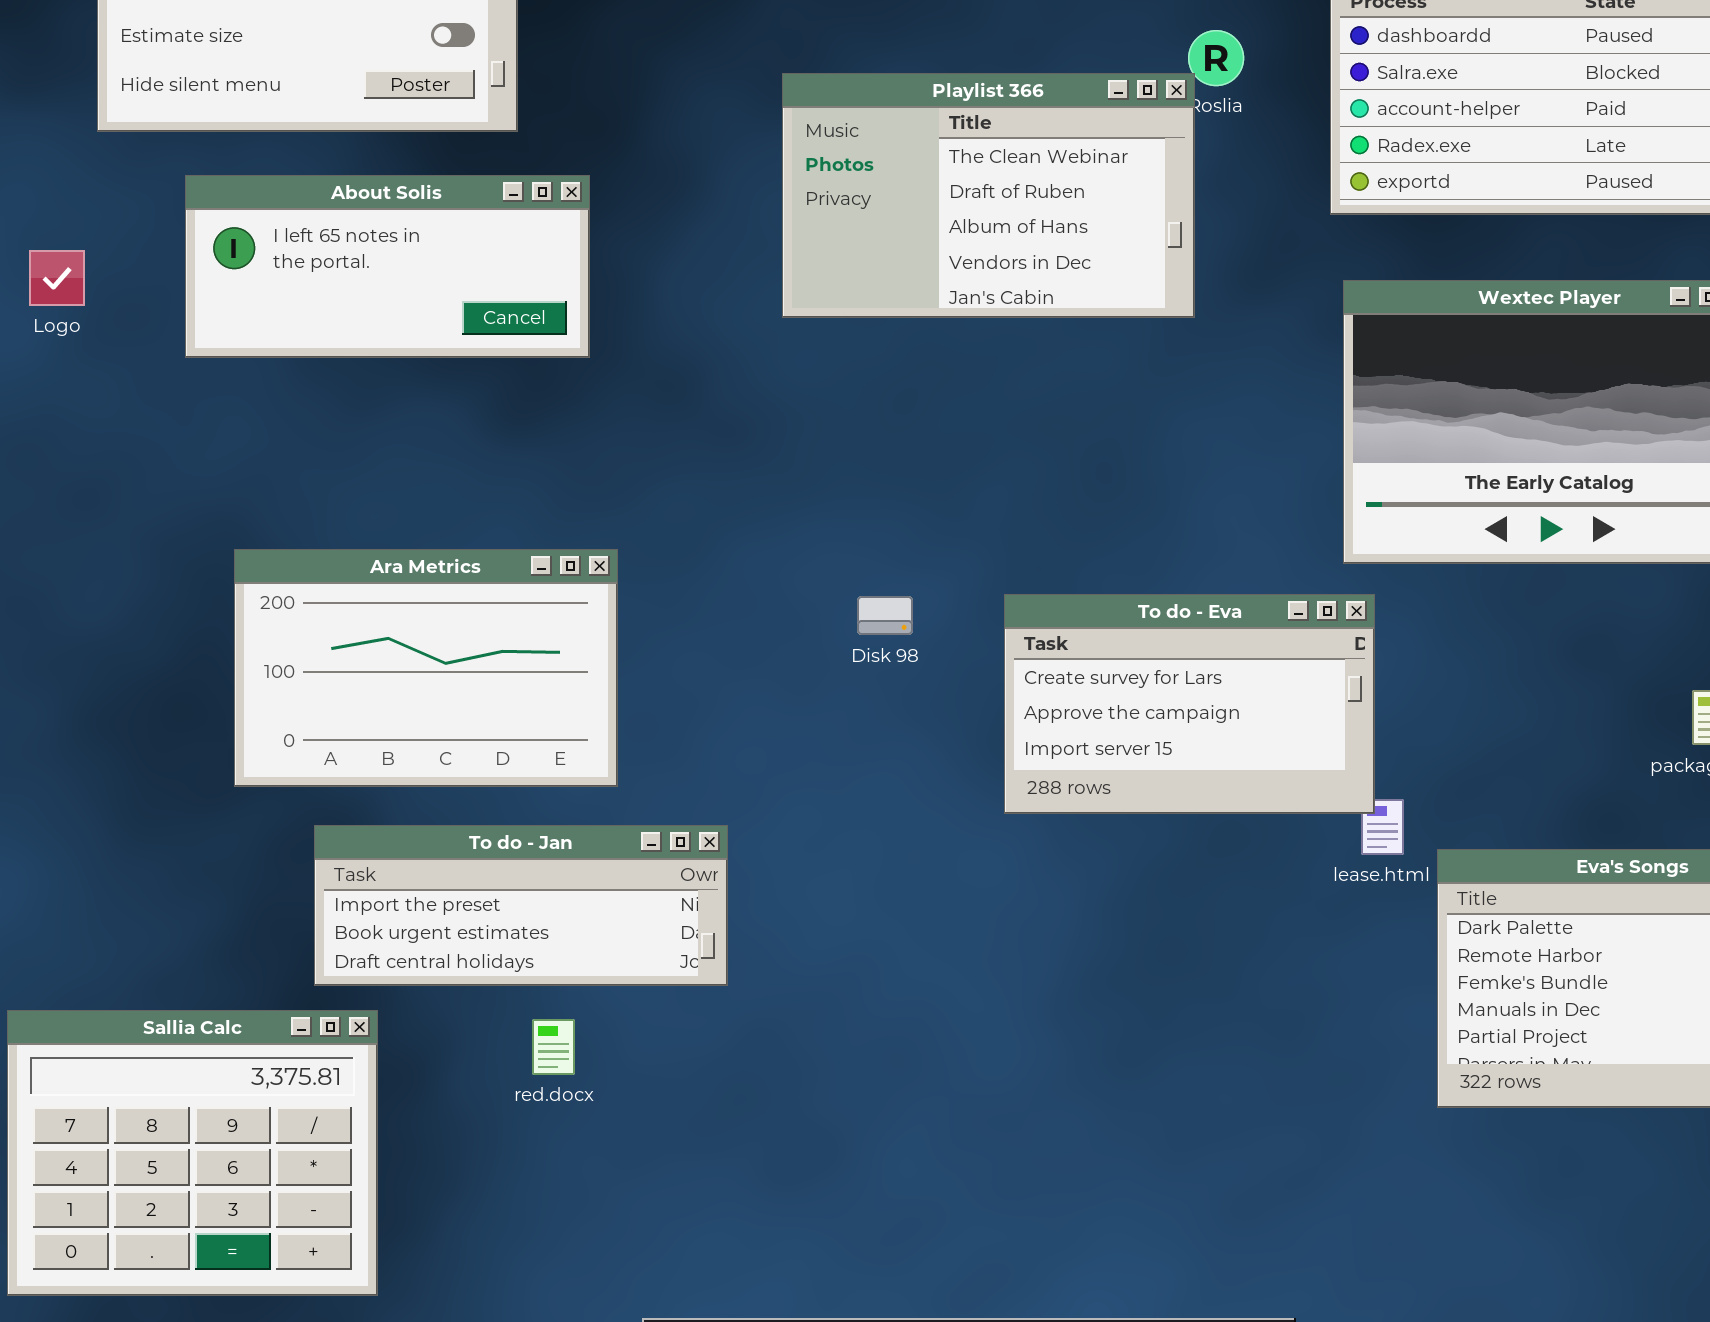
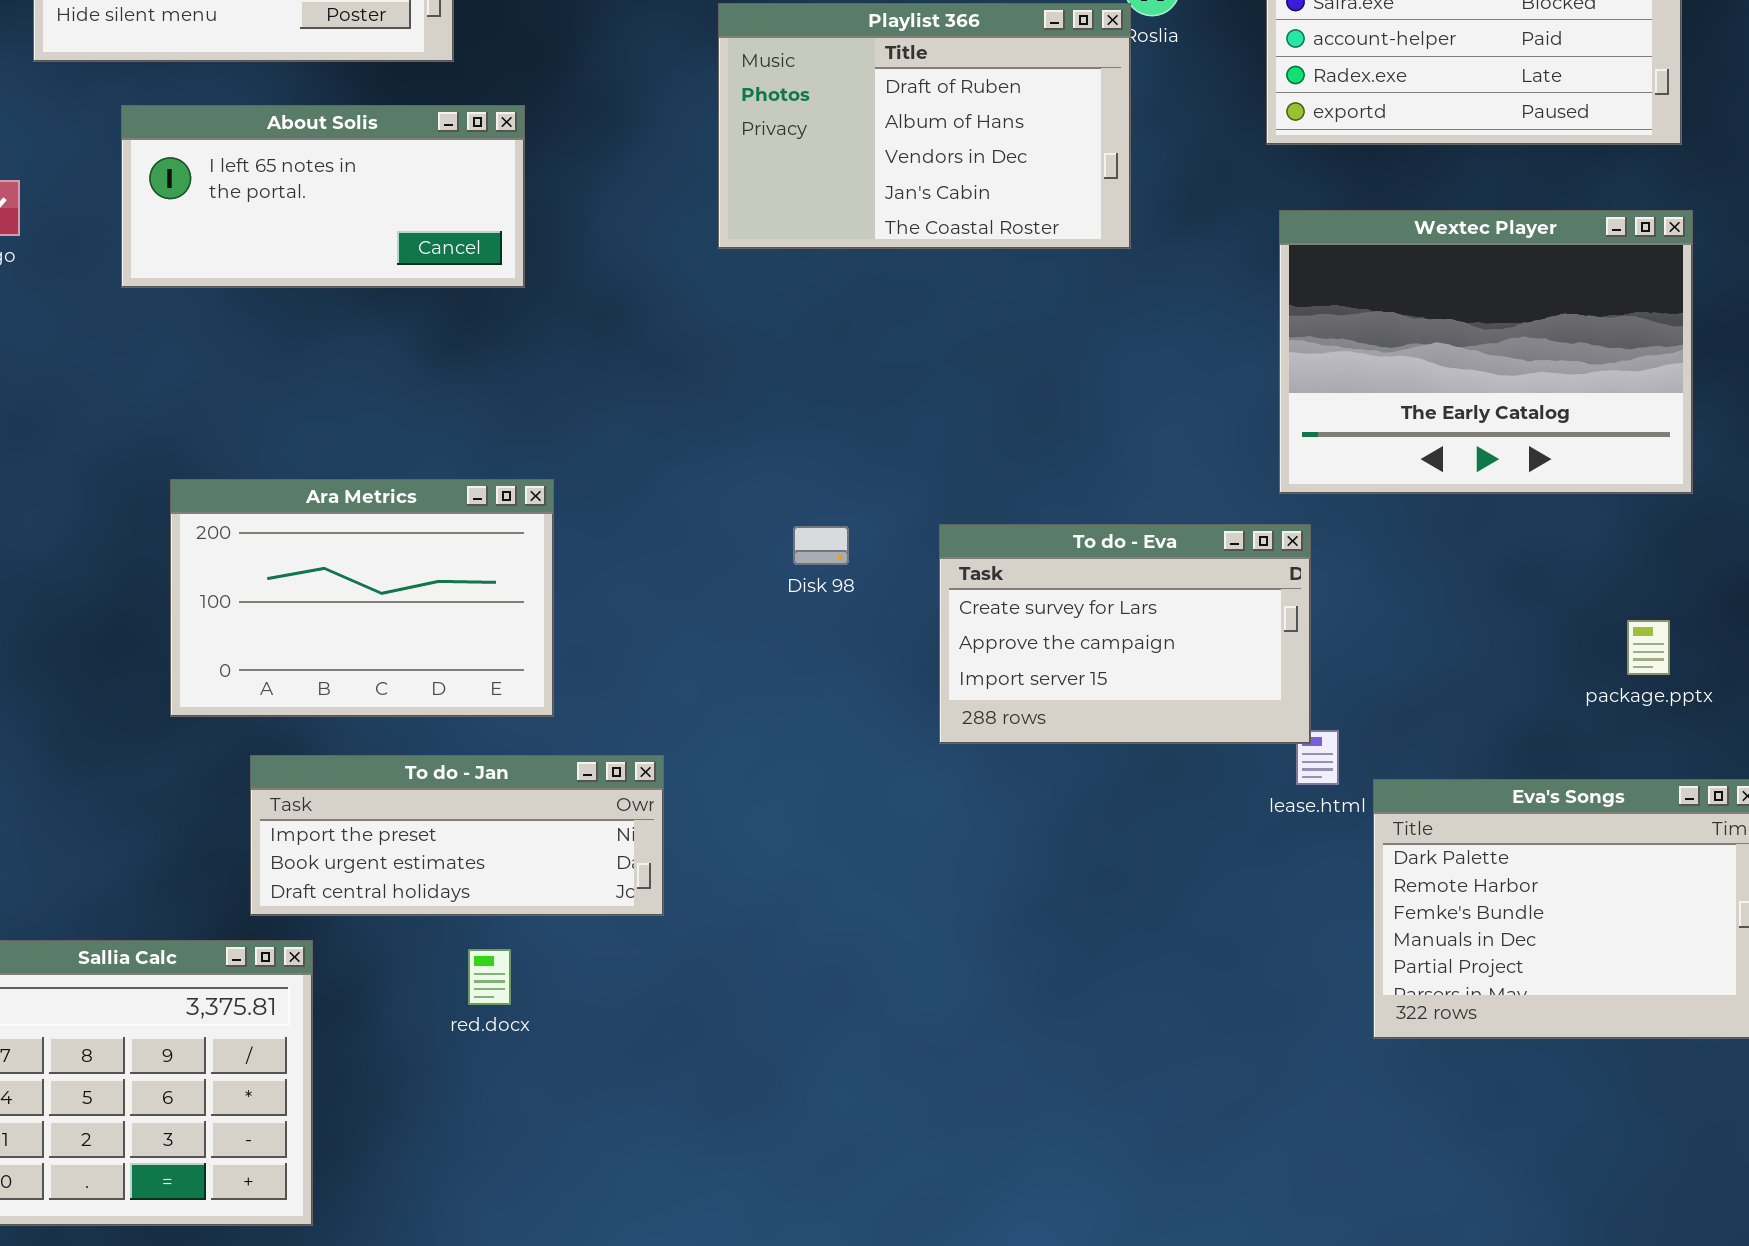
Playlist 366: [782,73,1195,318] -> [718,3,1131,249], scrolled down 1 row

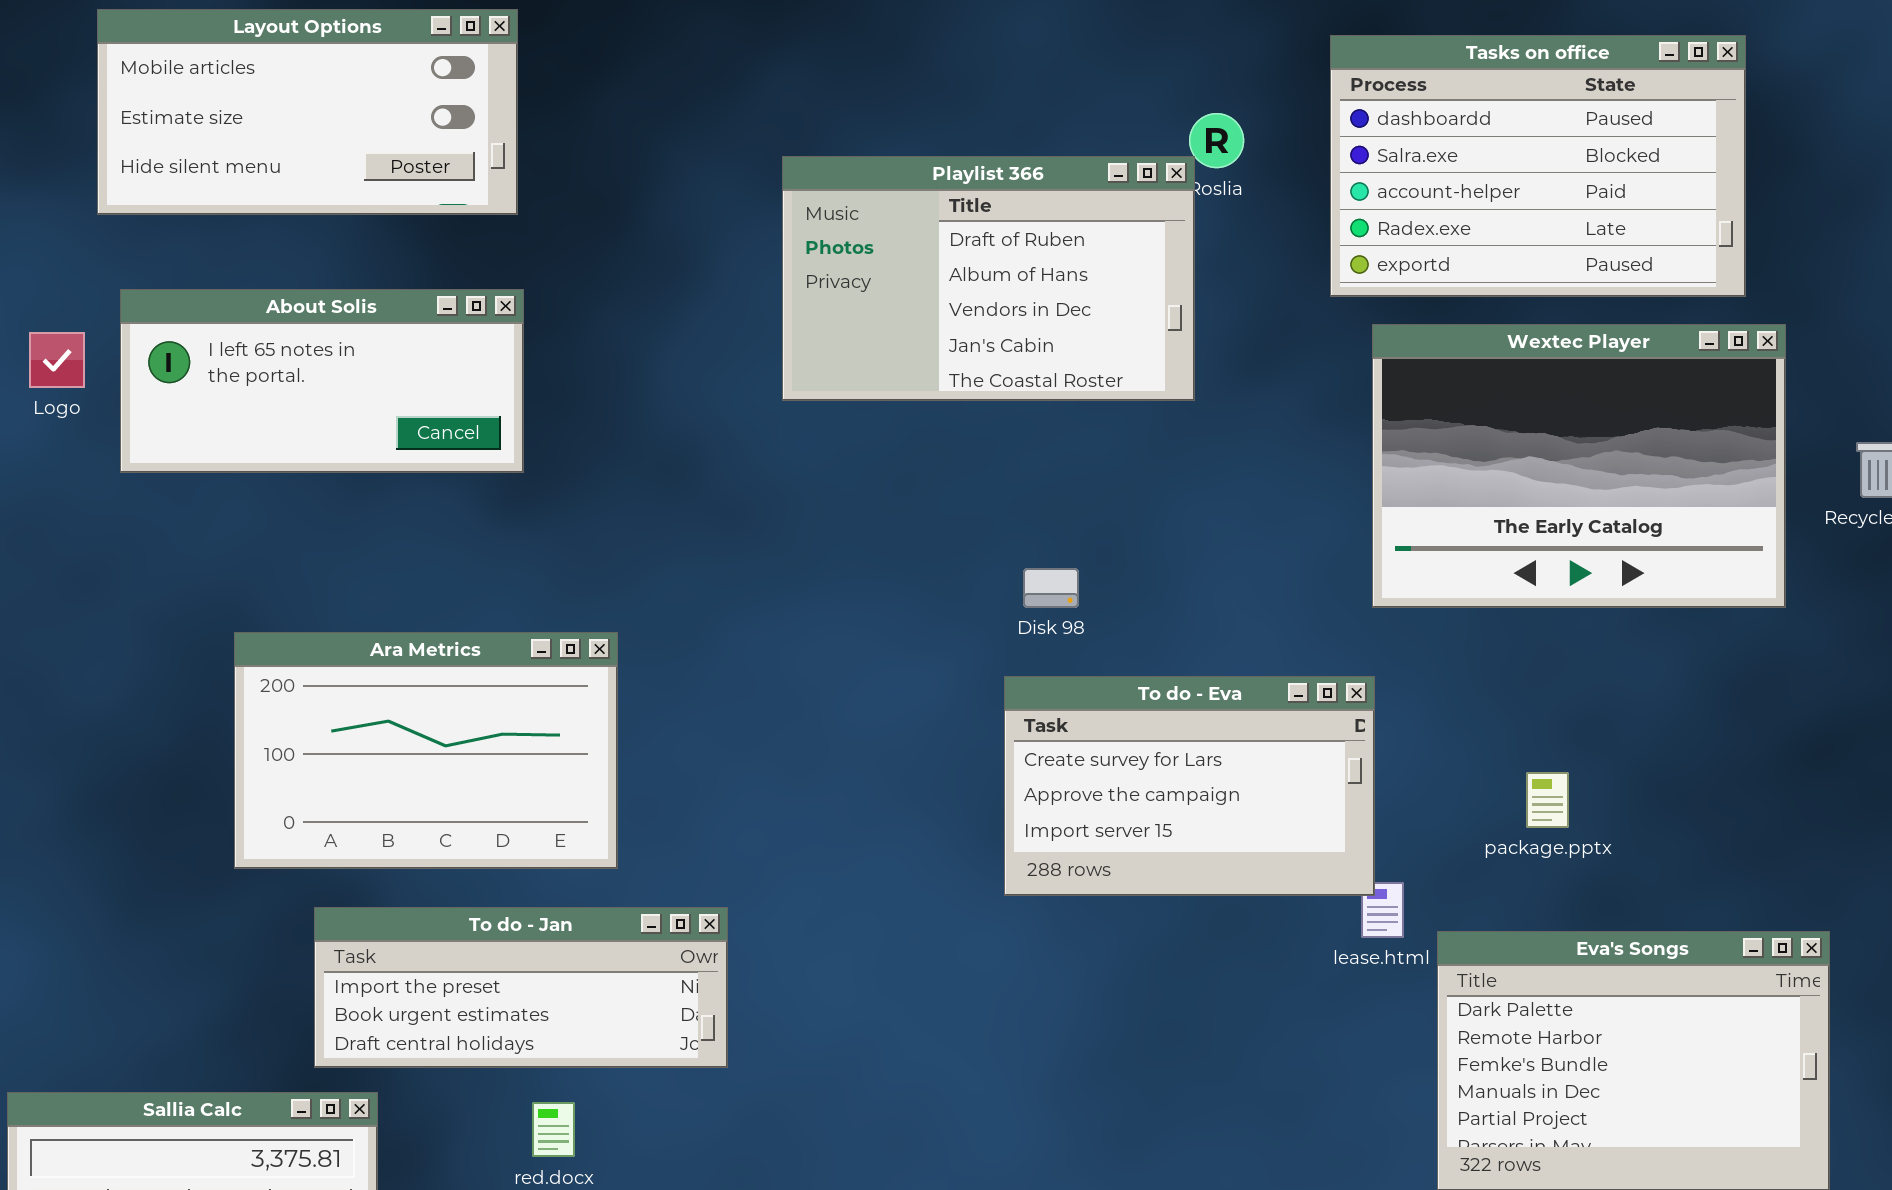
About Solis: [121,105,525,288] -> [120,289,524,473], moved
Wextec Player: [1279,210,1693,494] -> [1372,324,1786,608], moved
Disk 98: [793,526,849,565] -> [1023,568,1079,608], moved
package.pptx: [1627,620,1670,675] -> [1526,772,1569,828], moved

